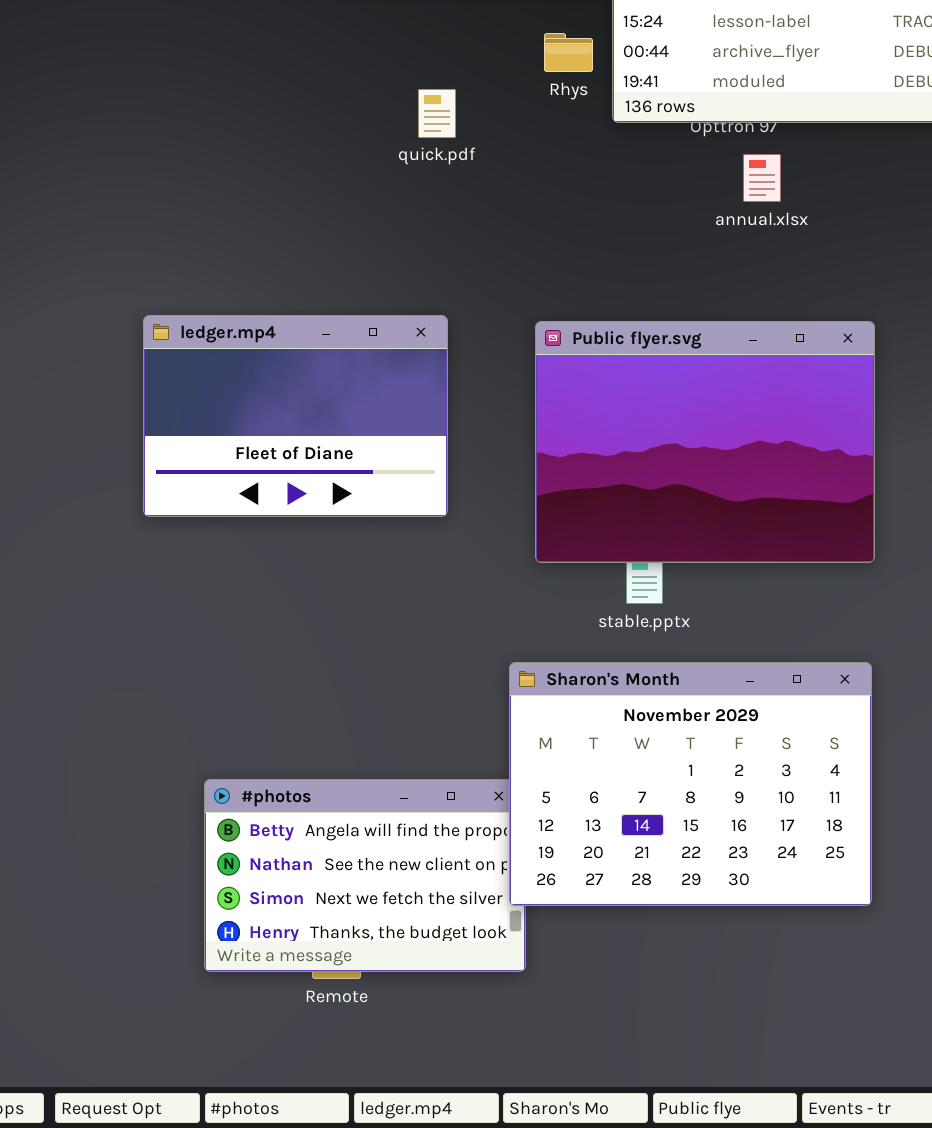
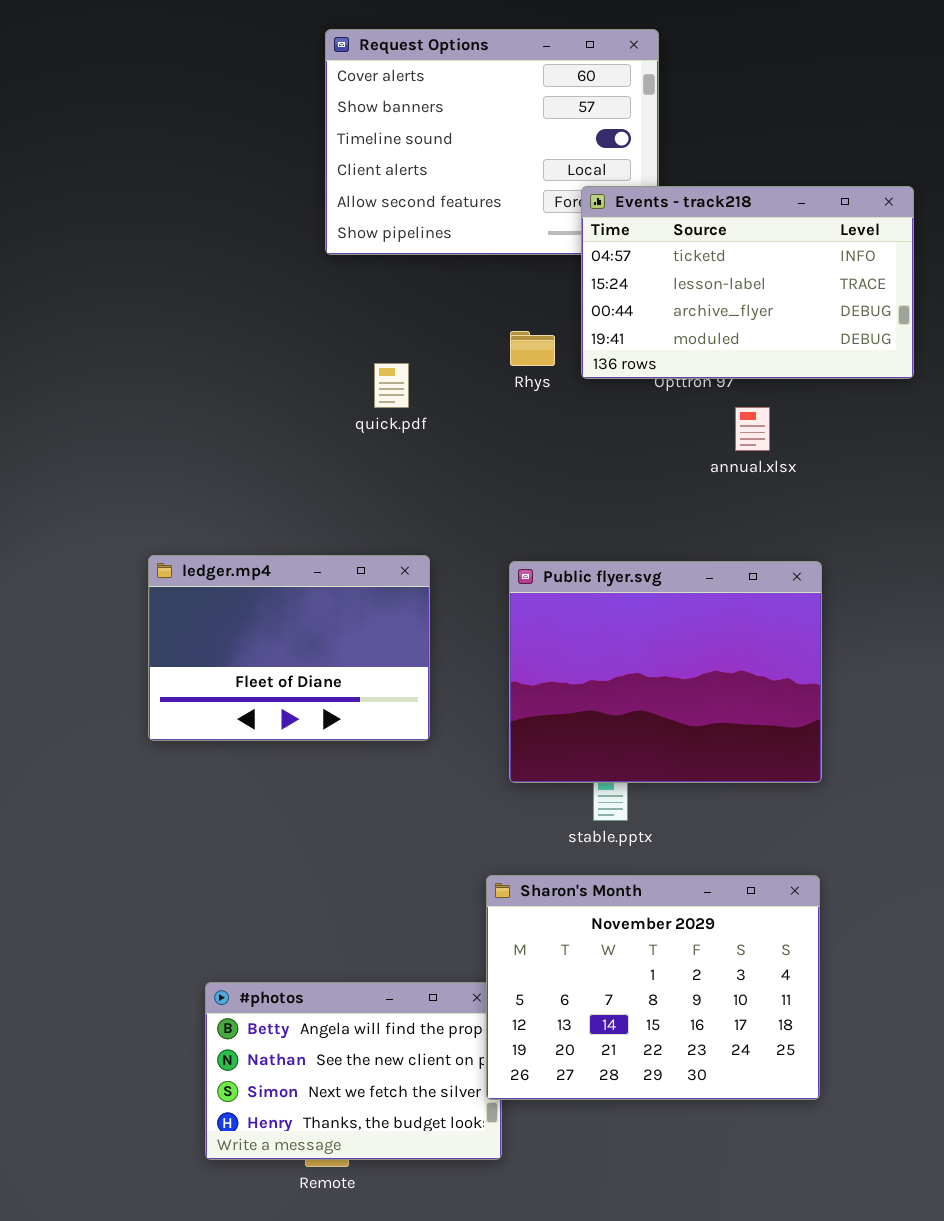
Rhys: [544,33,593,72] -> [510,331,555,366], moved
quick.pdf: [418,89,456,138] -> [374,363,409,408], moved
annual.xlsx: [743,154,781,202] -> [735,407,770,451], moved

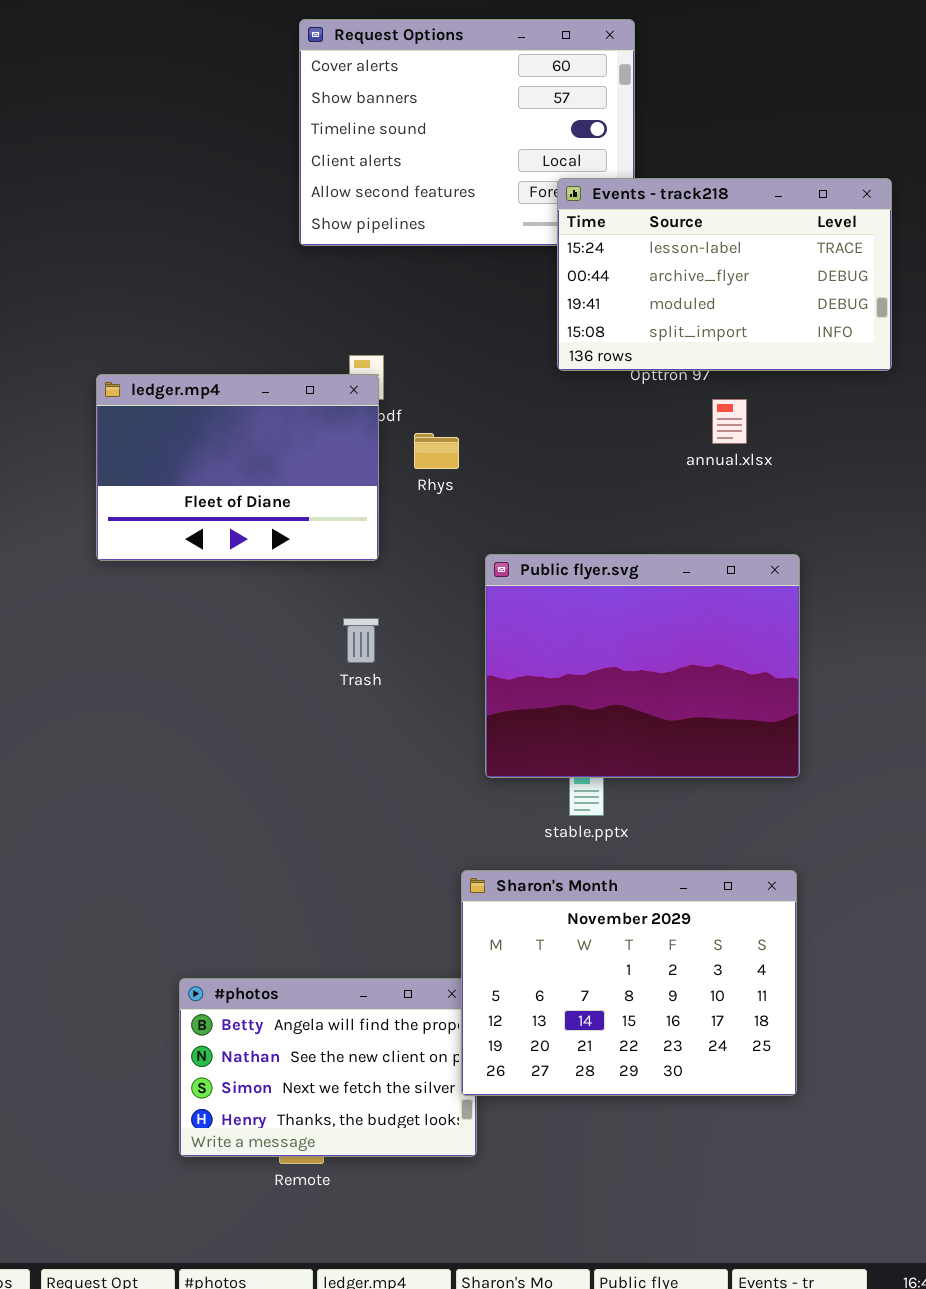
Events - track218: [581,186,914,379] -> [557,178,892,371], scrolled down 1 row
Rhys: [510,331,555,366] -> [414,433,459,469], moved
ledger.mp4: [148,555,430,741] -> [96,374,379,561], moved

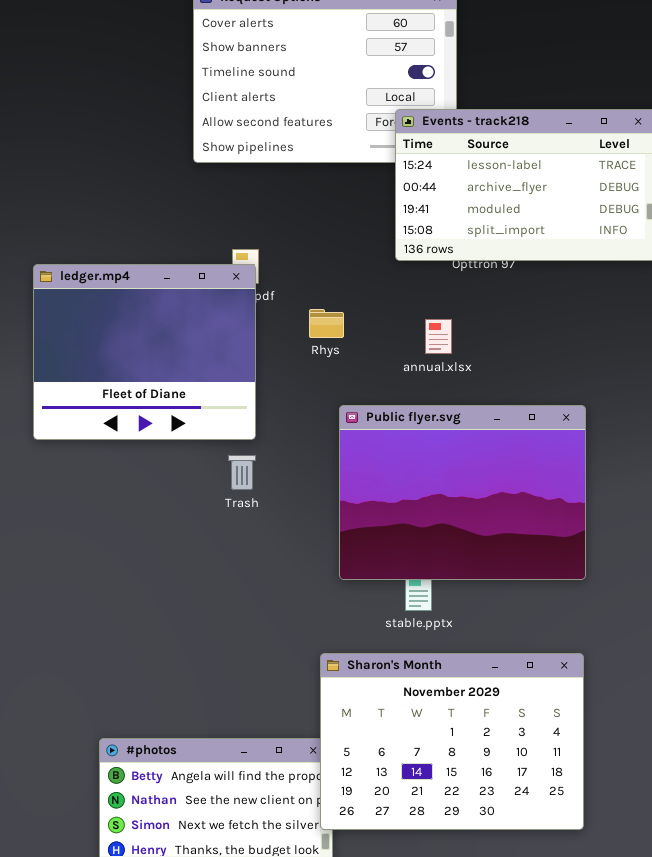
ledger.mp4: [96,374,379,561] -> [33,264,256,440], resized
annual.xlsx: [712,399,747,444] -> [425,319,452,354], moved
Rhys: [414,433,459,469] -> [309,309,344,338], moved

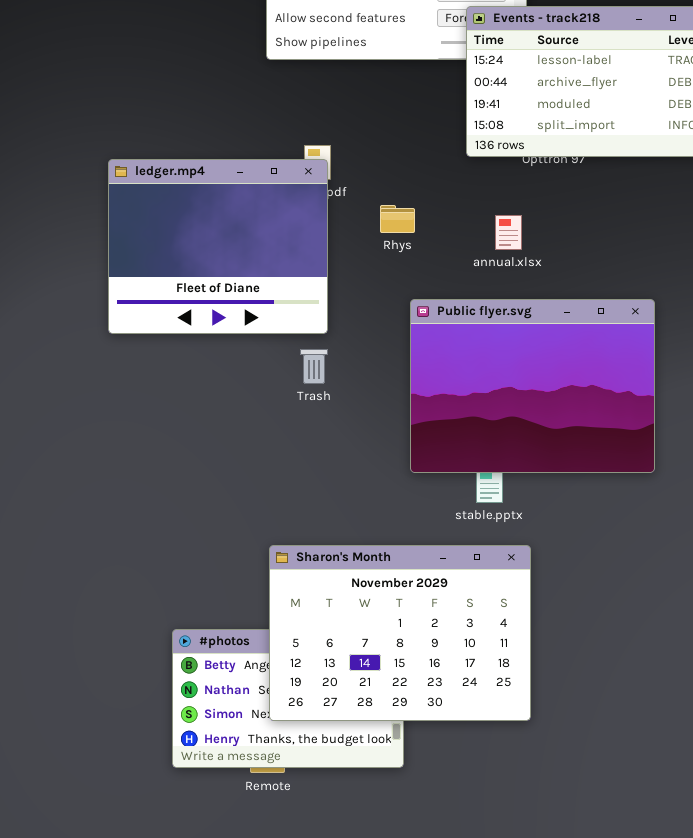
Sharon's Month: [320,653,584,830] -> [269,545,531,721], moved

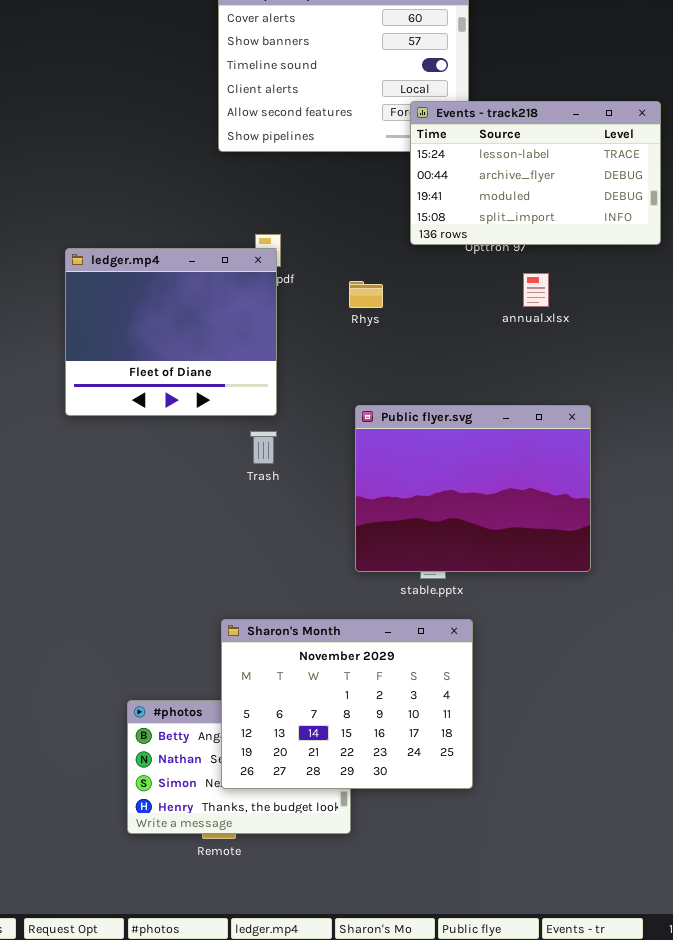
Rhys: [380,205,415,233] -> [349,281,383,308], moved
annual.xlsx: [495,215,522,250] -> [523,273,549,307], moved
Public flyer.svg: [410,299,655,473] -> [355,405,591,572], moved

